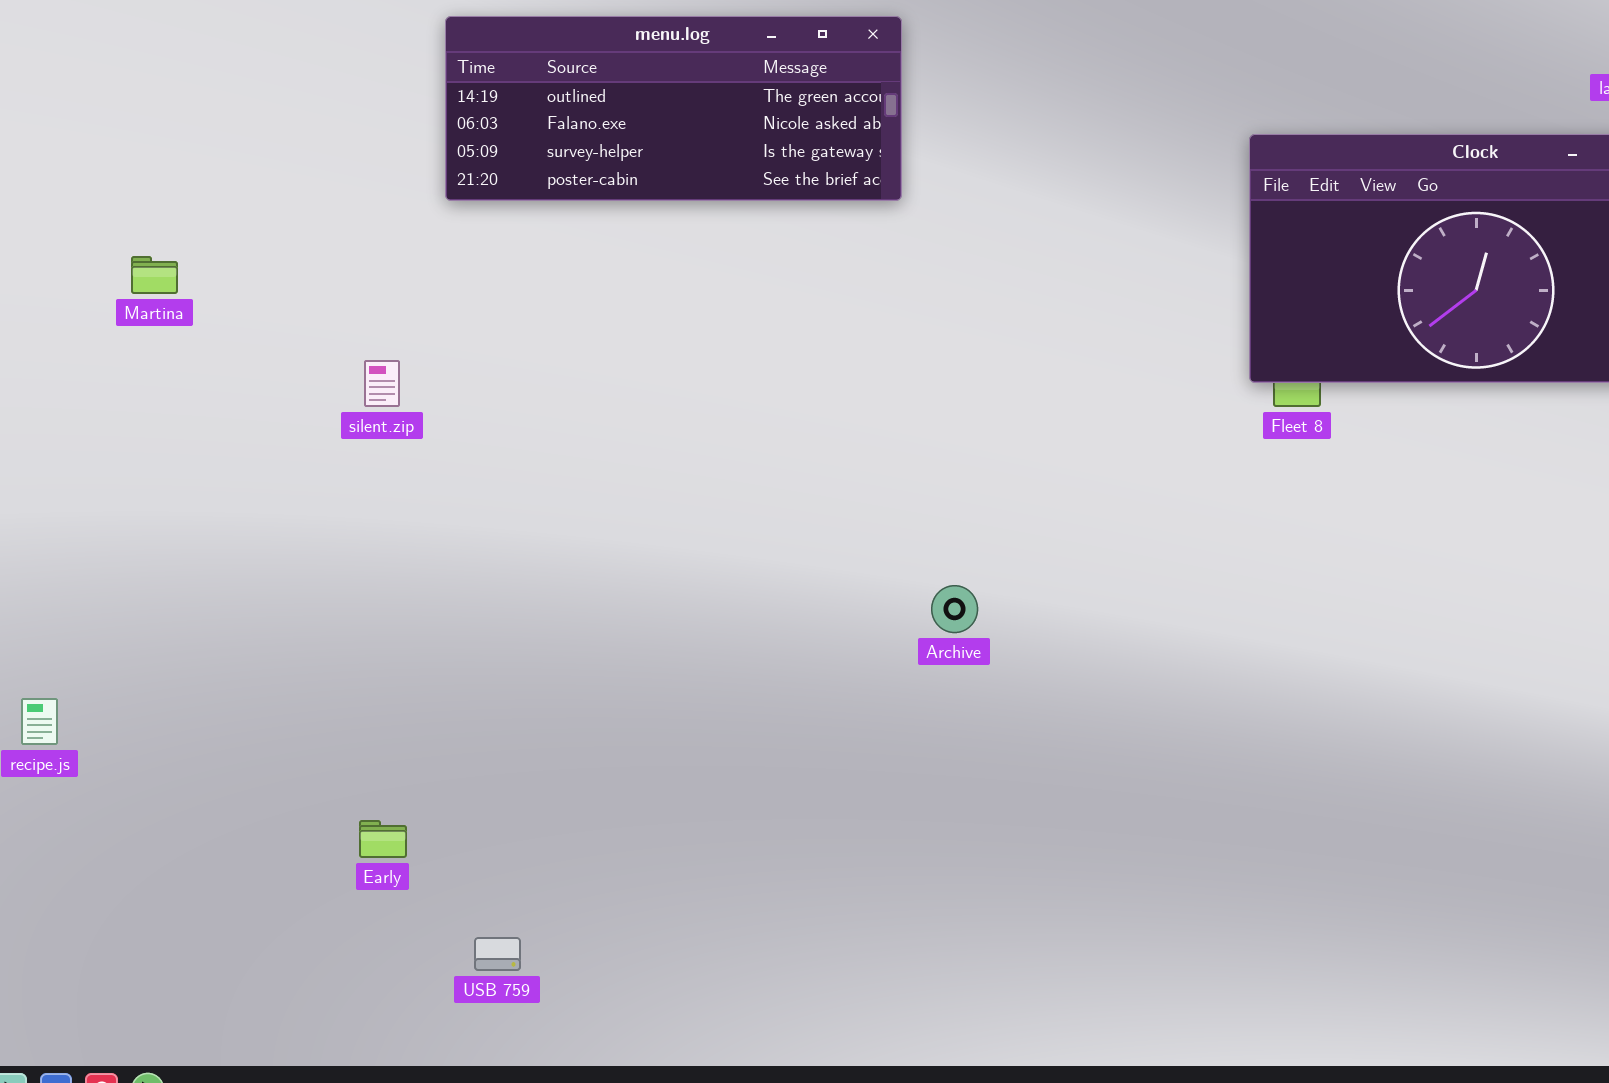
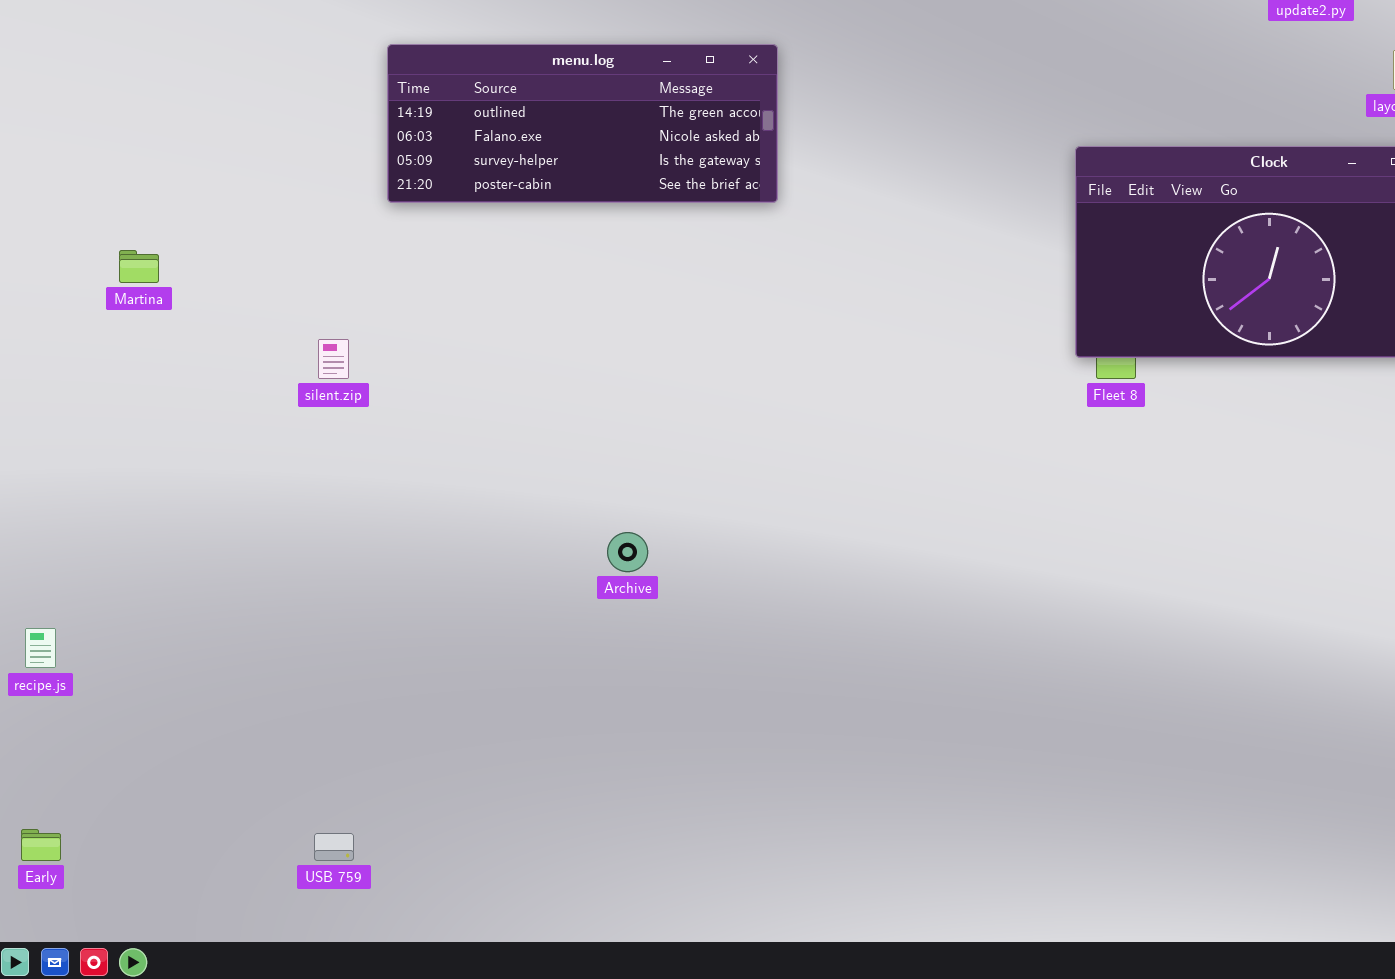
Archive: [931,585,978,633] -> [607,532,648,572], moved
Early: [359,820,407,858] -> [21,829,61,861], moved
USB 759: [474,937,521,971] -> [314,833,354,861], moved

